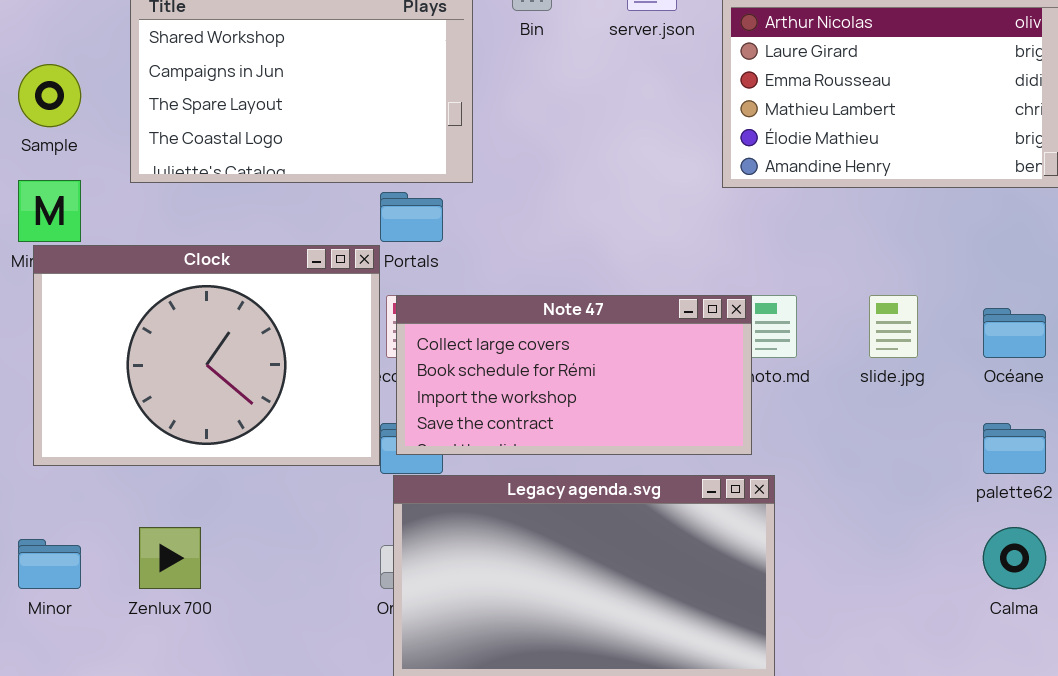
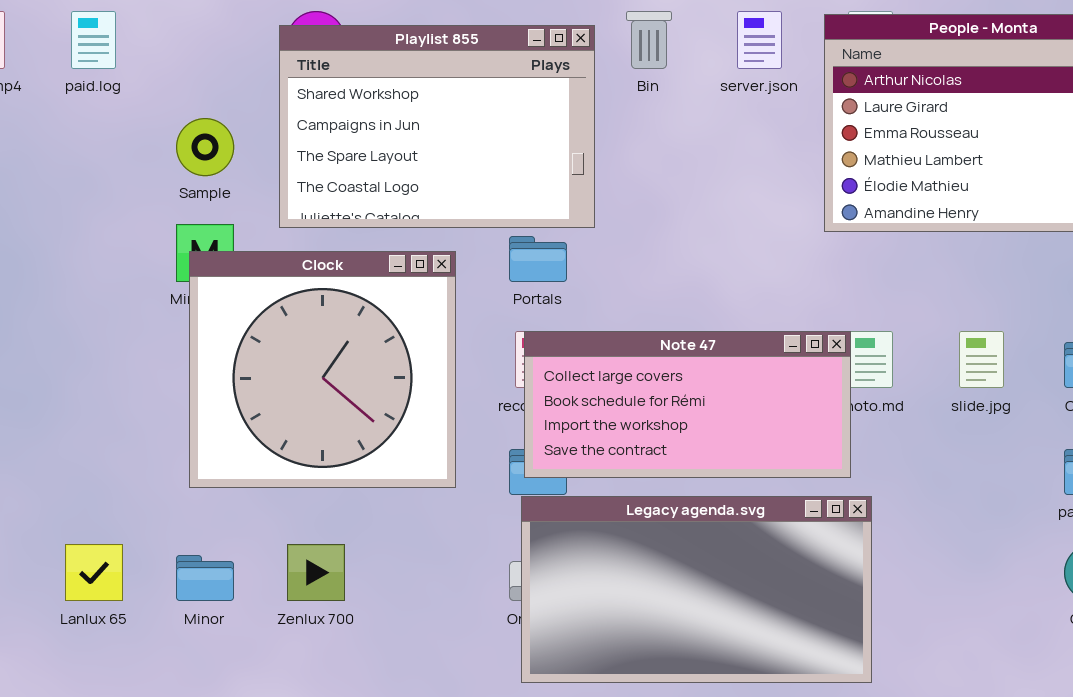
Clock: [33,245,380,466] -> [189,251,456,488], resized

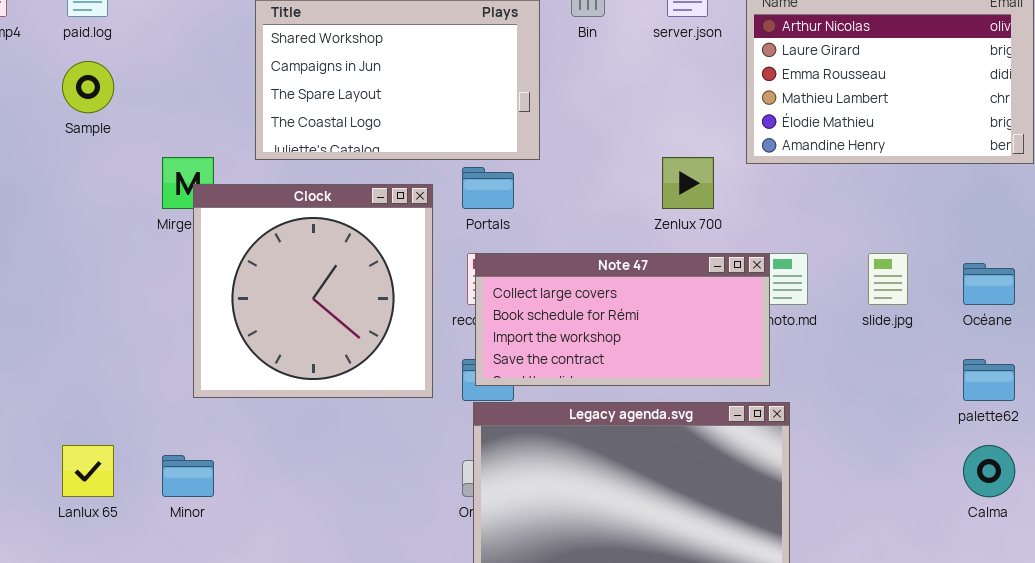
Sample: [176,118,234,176] -> [62,61,114,113], moved
Clock: [189,251,456,488] -> [193,184,433,398], moved
Zenlux 700: [287,544,345,601] -> [662,157,714,209], moved

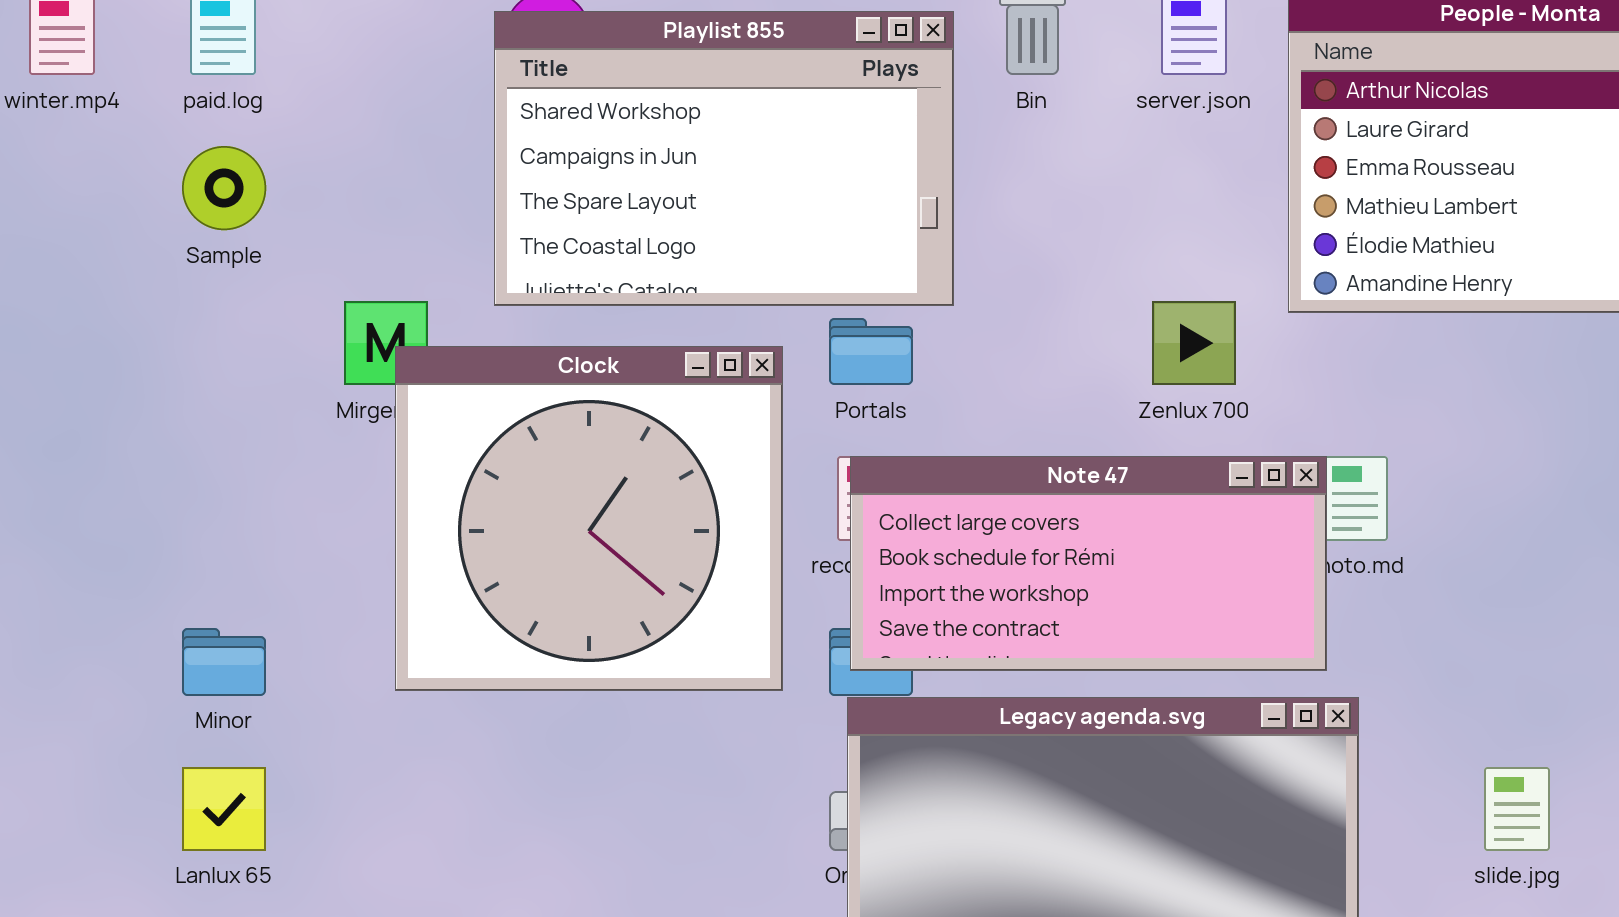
slide.jpg: [868,253,908,305] -> [1484,767,1550,851], moved
Minor: [162,455,214,497] -> [182,628,266,696], moved

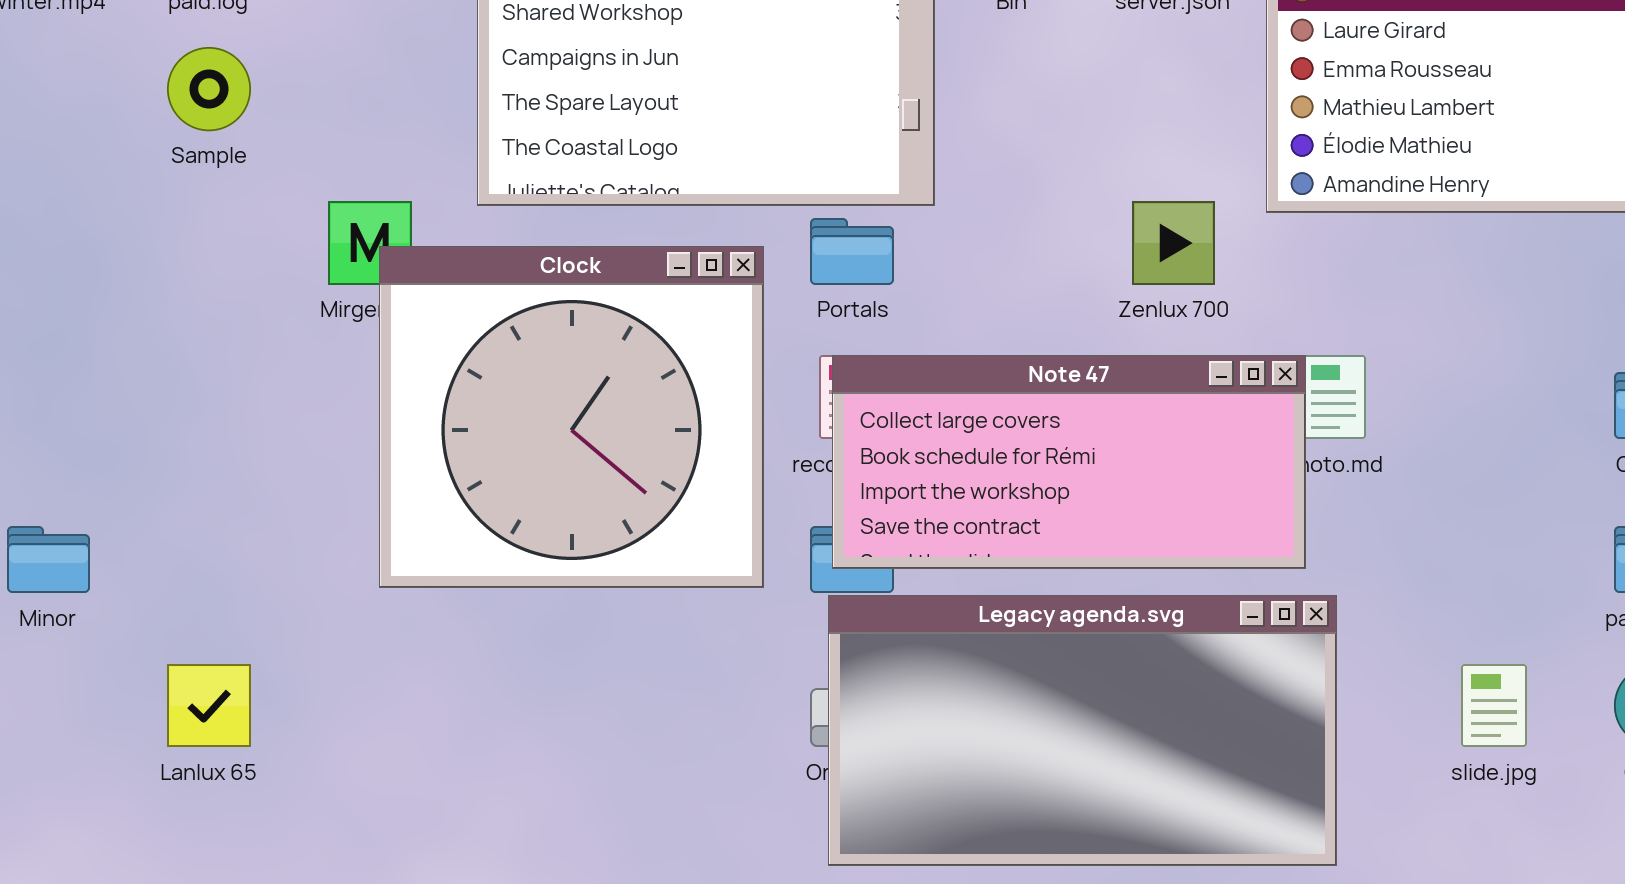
Minor: [182,628,266,696] -> [7,526,90,593], moved

